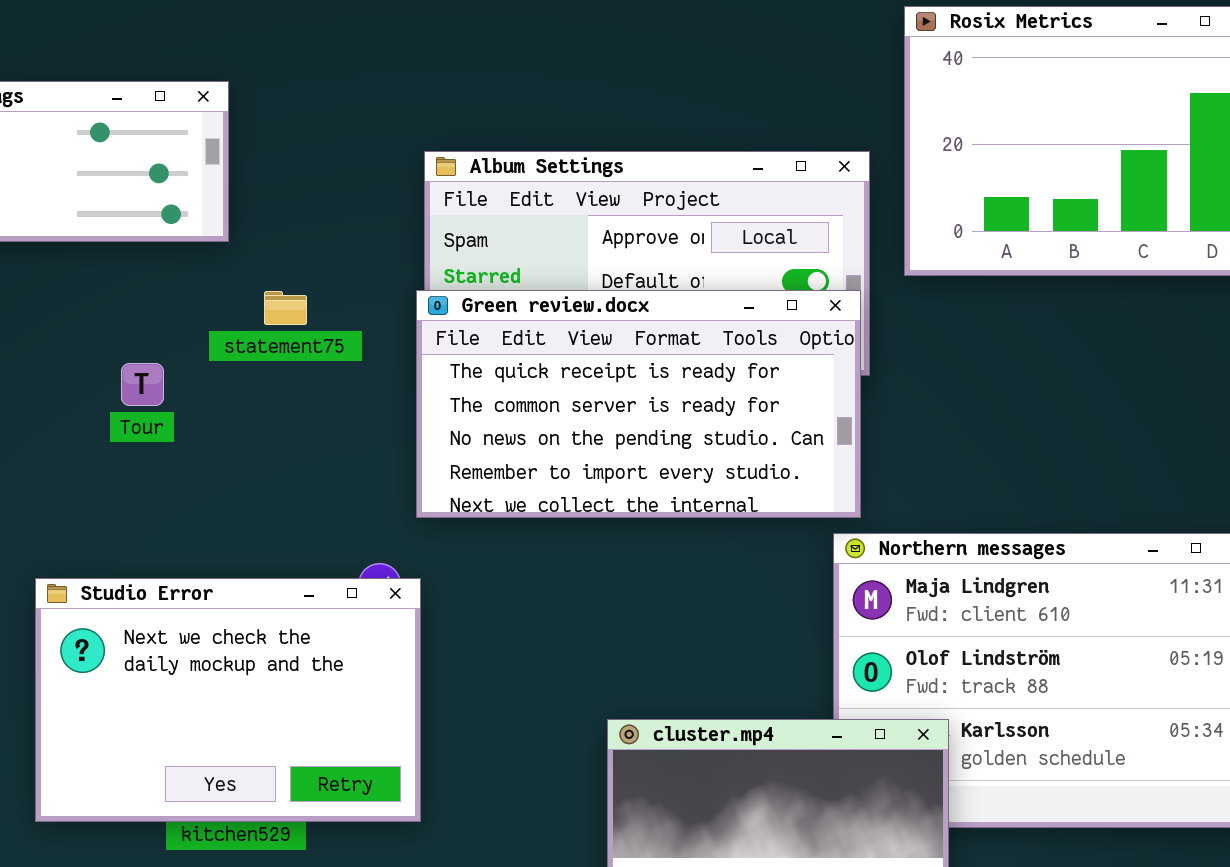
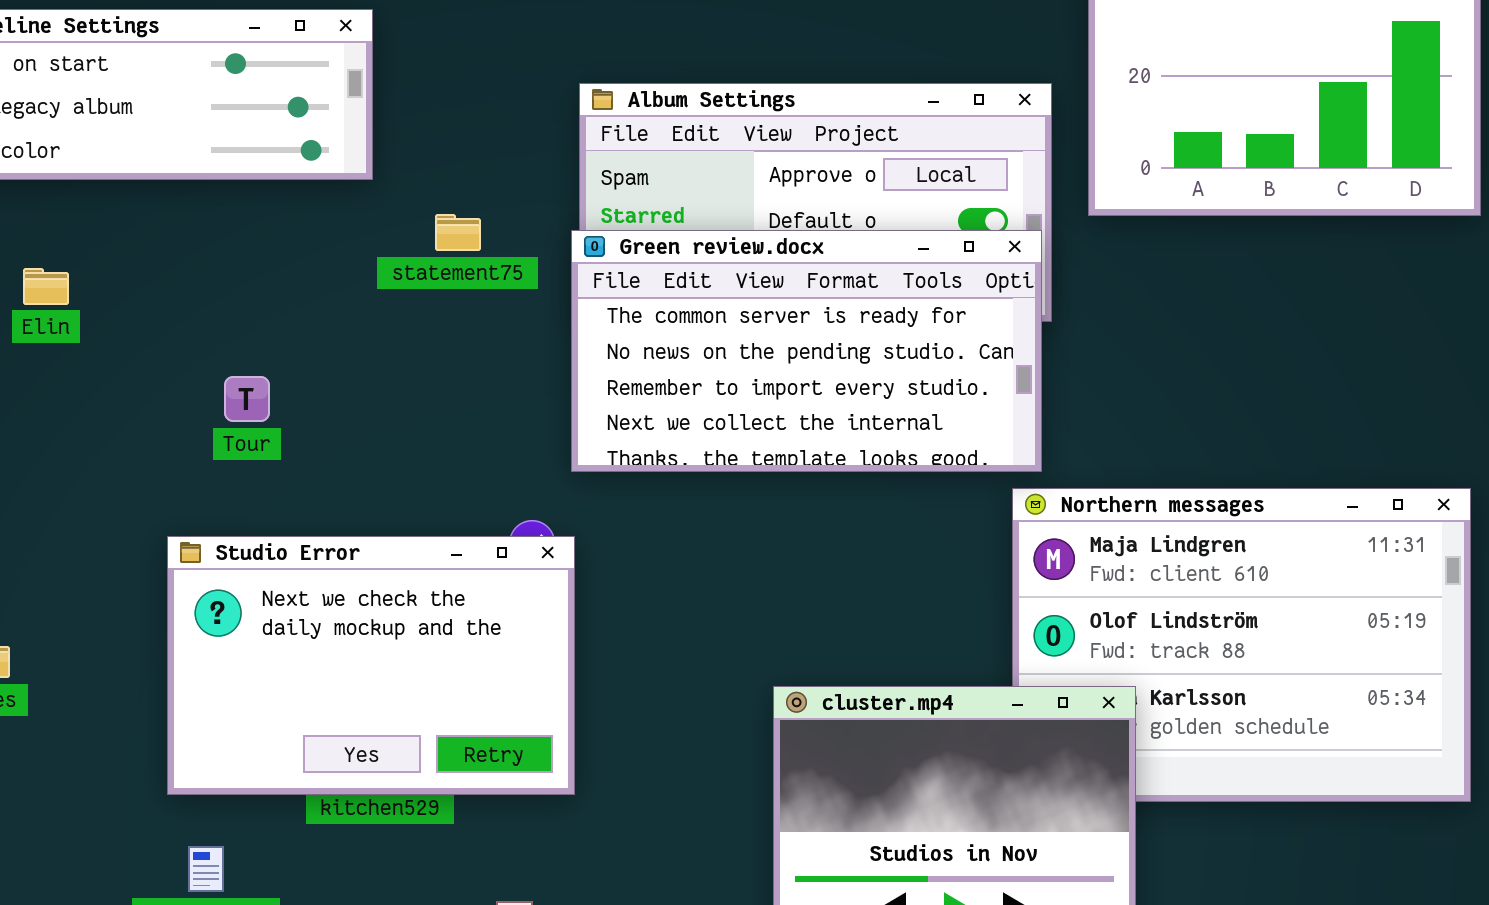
Green review.docx: [416,290,861,518] -> [571,230,1042,472], scrolled down 1 row
statement75: [264,291,307,325] -> [435,214,481,251], moved
Tour: [121,363,164,406] -> [224,376,270,422], moved

